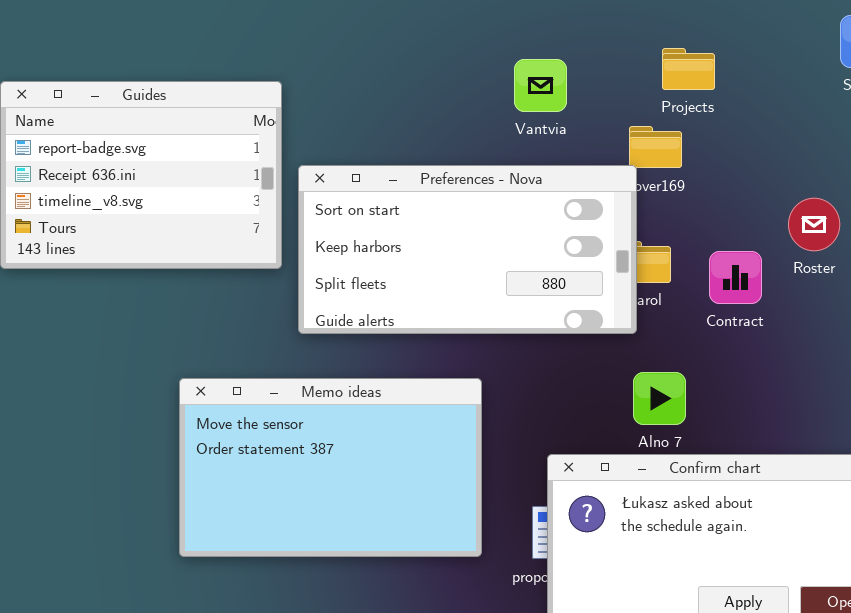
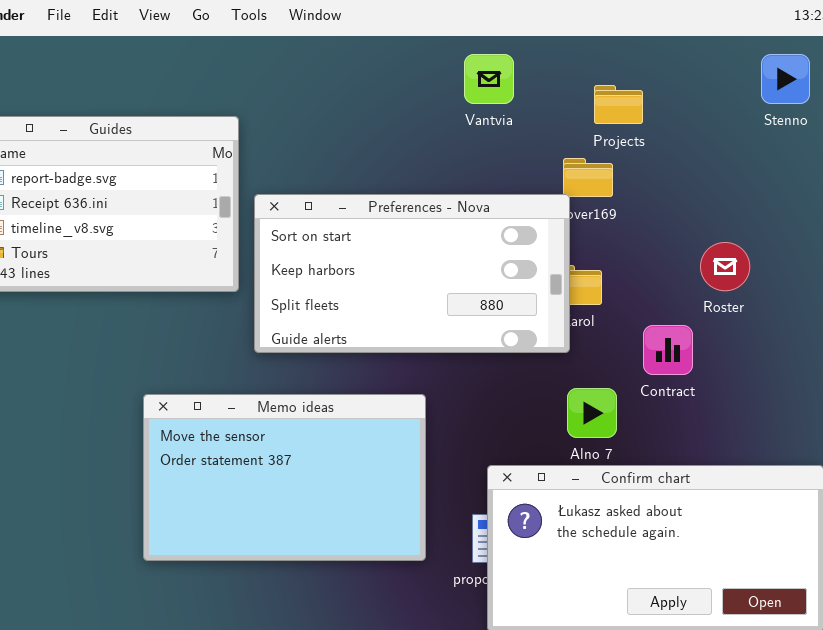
Vantvia: [514,59,567,112] -> [464,54,514,104], moved
Roster: [788,198,840,251] -> [700,242,750,291], moved
Contract: [709,251,762,304] -> [643,325,693,375], moved

